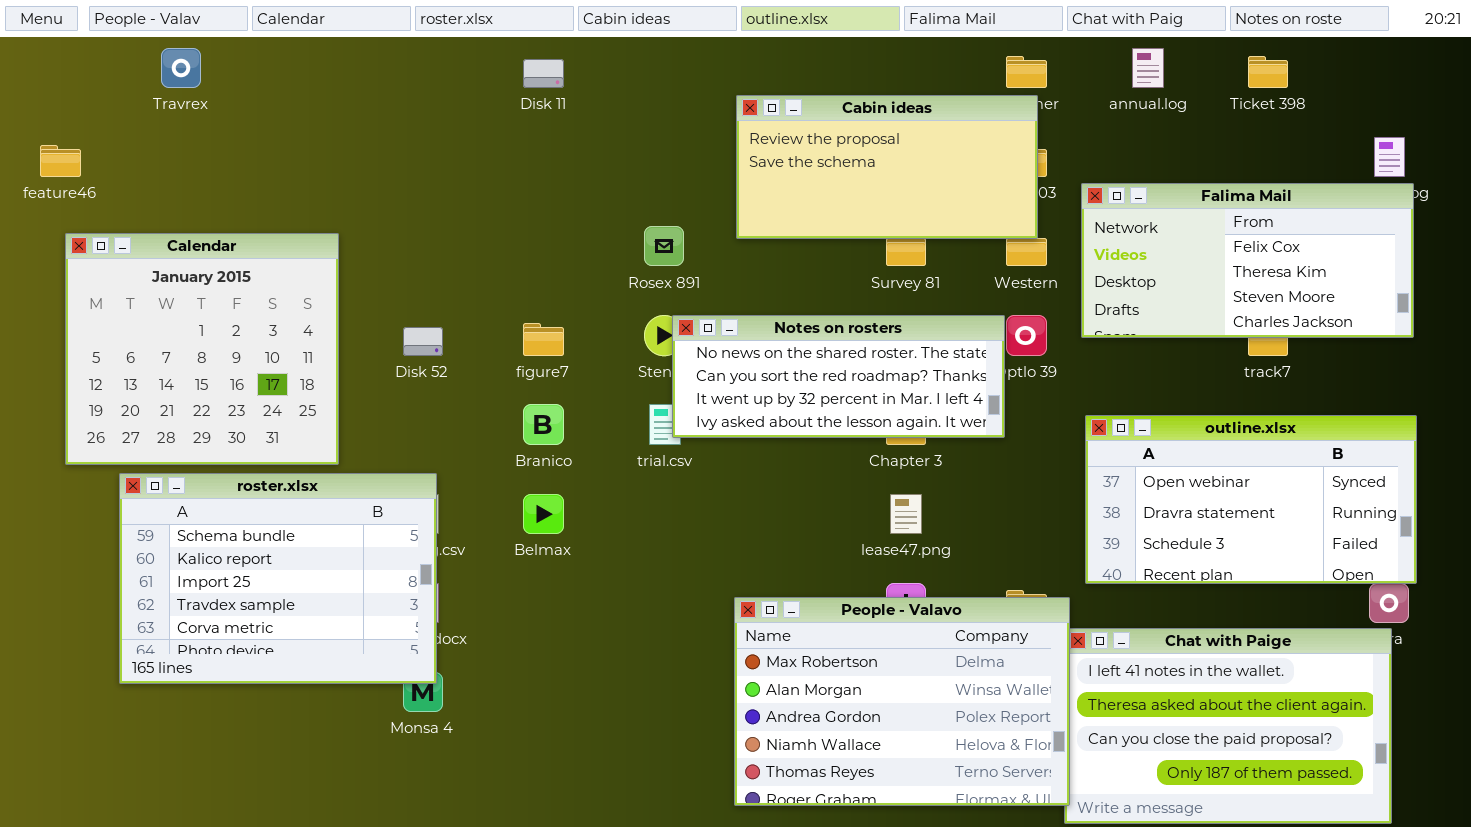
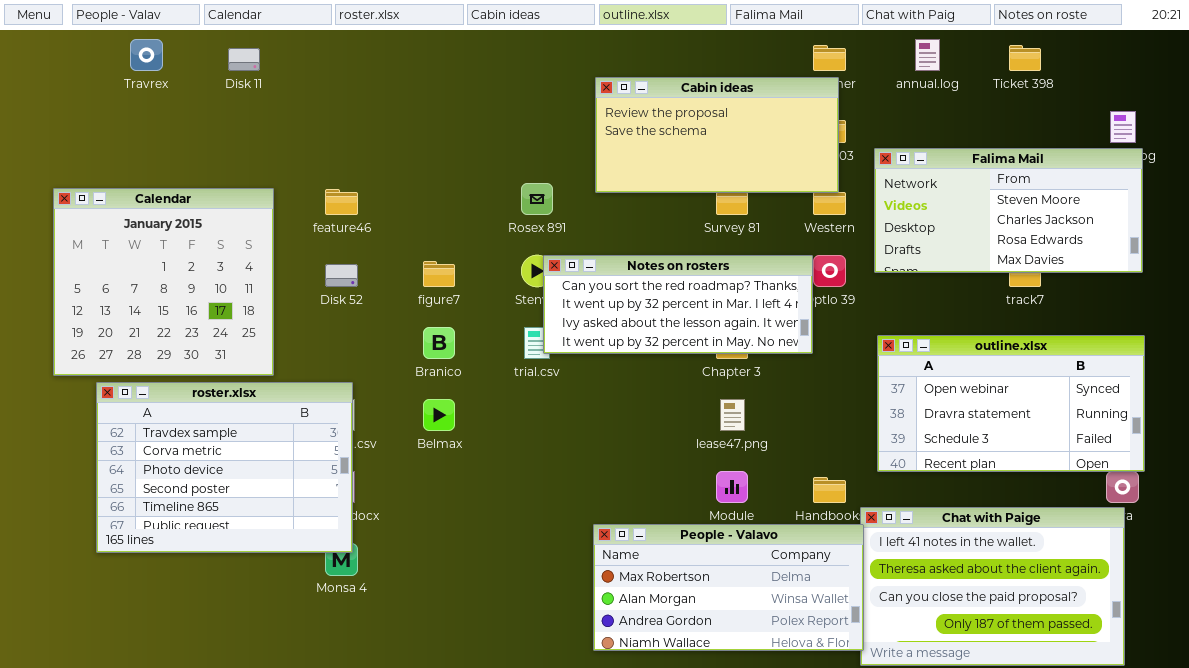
Disk 11: [523,59,564,88] -> [228,48,260,71], moved
feature46: [40,145,81,177] -> [325,189,358,215], moved
Falima Mail: [1081,183,1414,338] -> [874,148,1143,273], scrolled down 2 rows
Notes on rosters: [672,315,1005,438] -> [543,255,813,354], scrolled down 1 row
roster.xlsx: [119,473,437,684] -> [96,382,353,553], scrolled down 3 rows
People - Valavo: [734,597,1070,806] -> [593,524,864,651], resized

